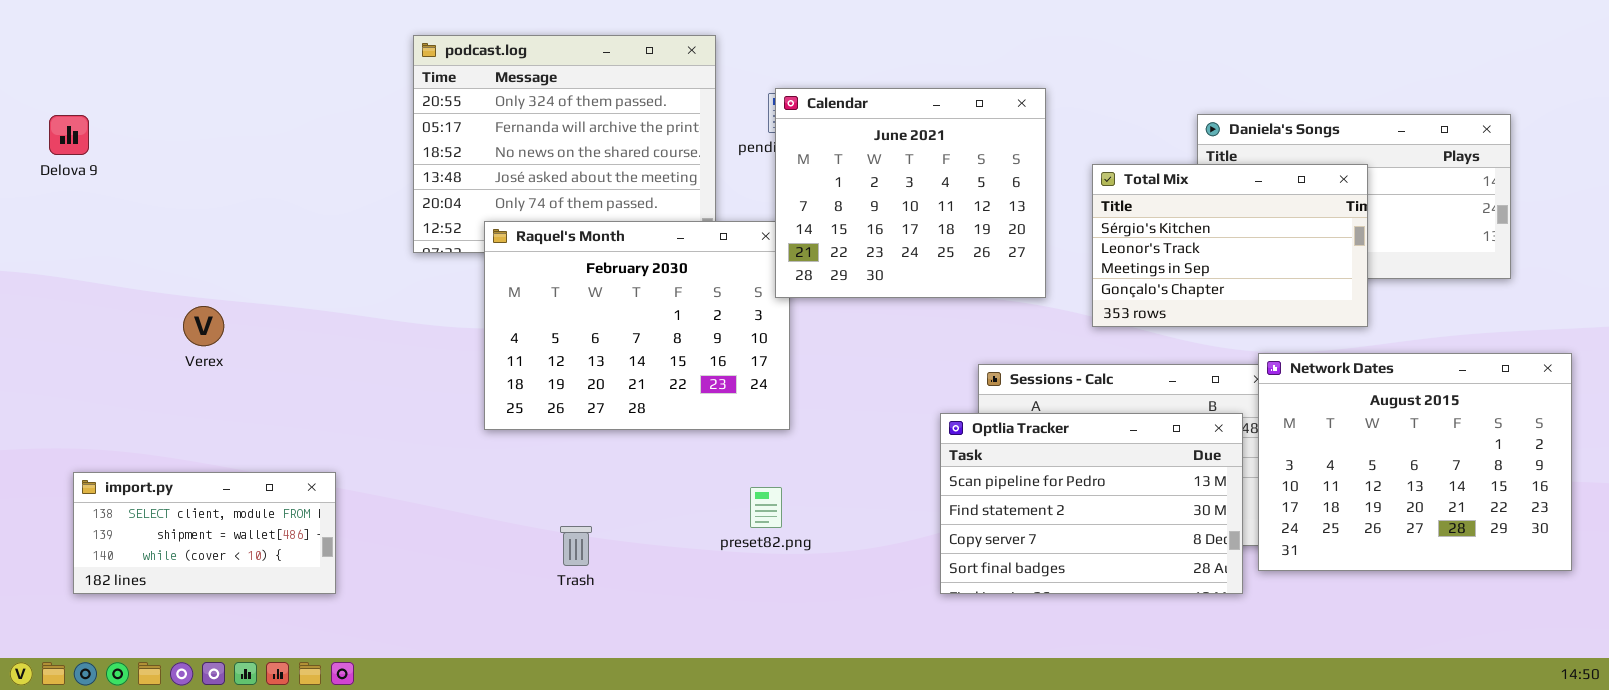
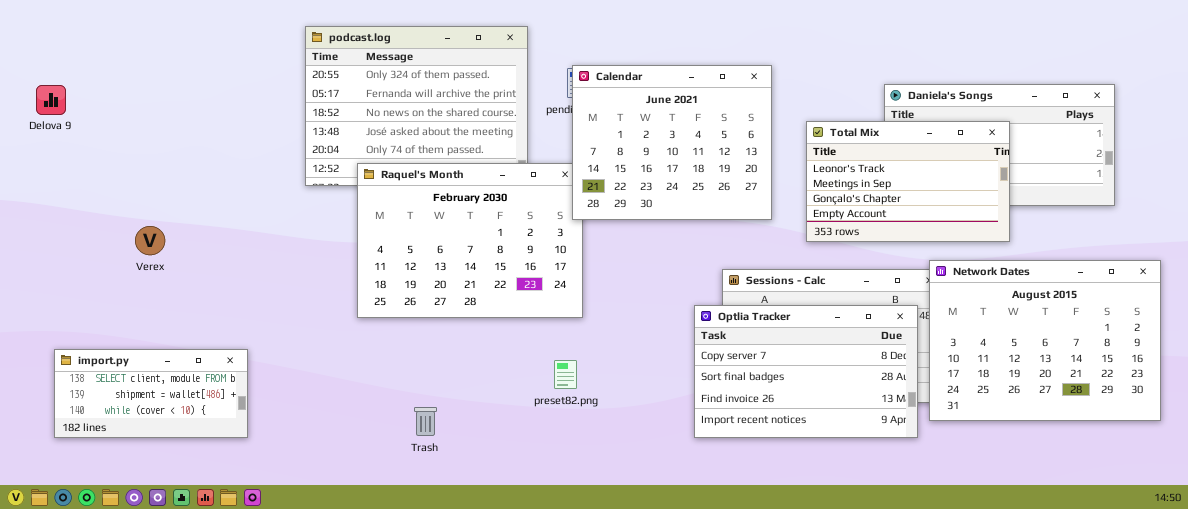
Total Mix: [1092,164,1368,327] -> [806,121,1010,242], scrolled down 1 row
Optlia Tracker: [940,413,1243,594] -> [694,305,918,438], scrolled down 2 rows
Trash: [560,526,592,566] -> [414,407,437,436], moved

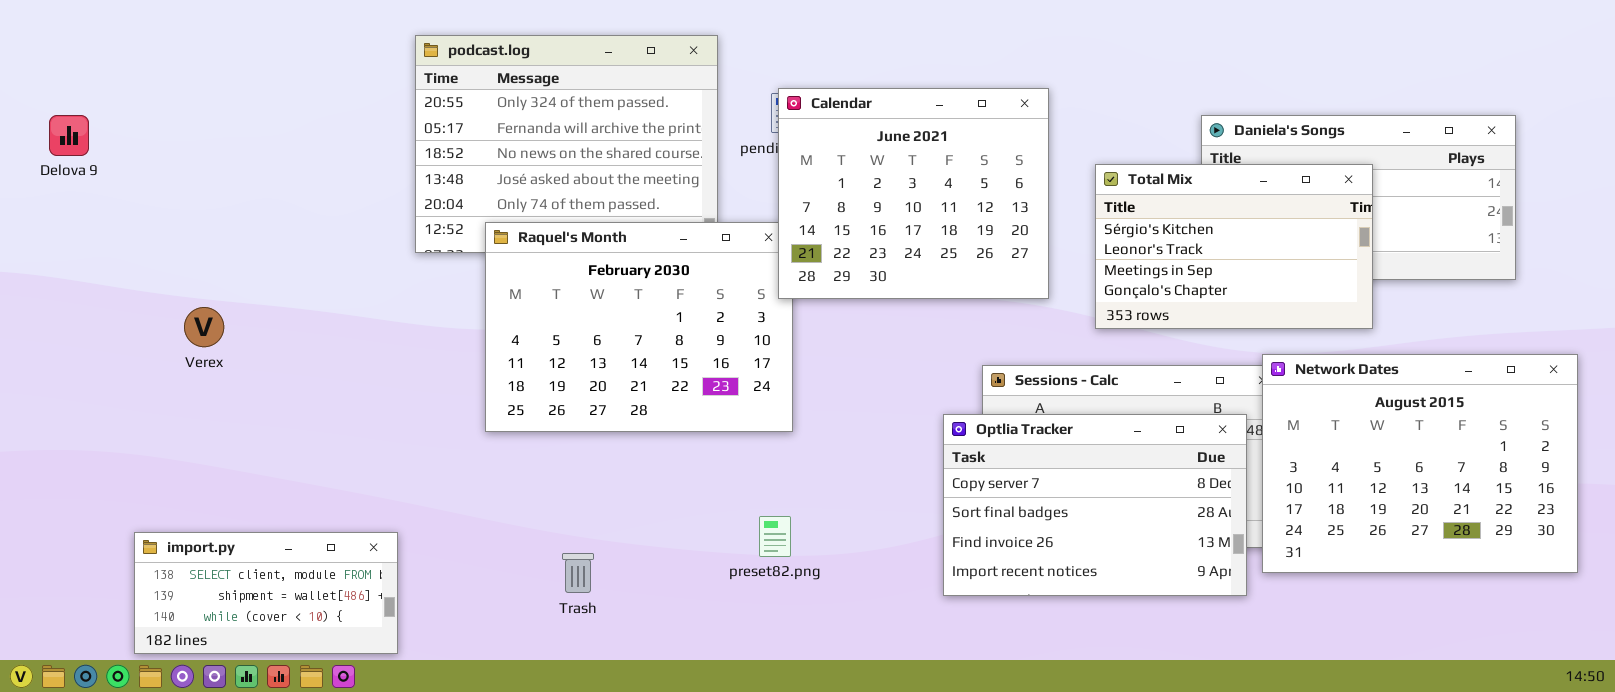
Total Mix: [806,121,1010,242] -> [1095,164,1373,329], scrolled up 1 row
import.py: [54,349,248,438] -> [134,532,398,654], moved
preset82.png: [554,360,577,389] -> [759,516,791,557], moved

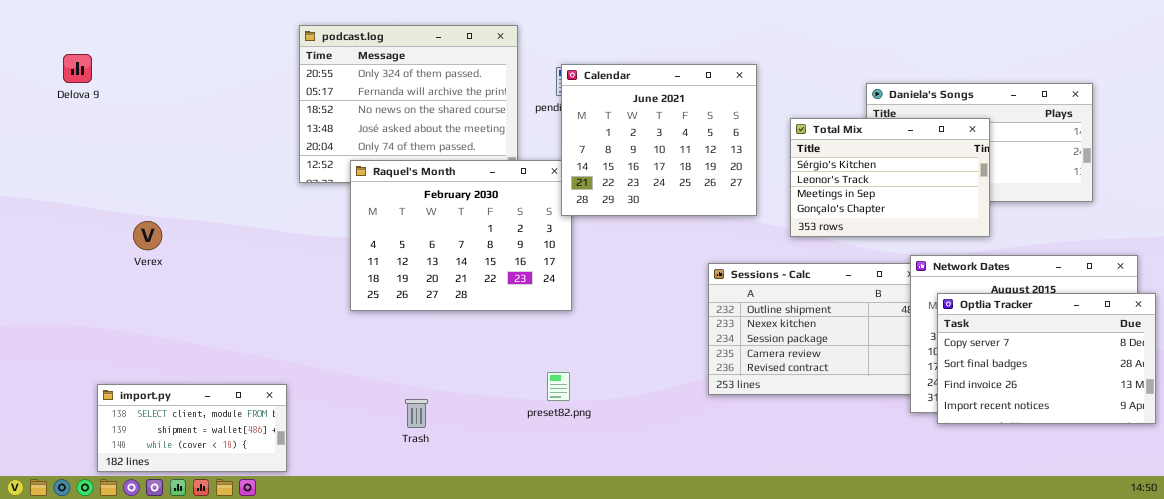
Delova 9: [49,115,89,156] -> [63,54,92,83], moved
Optlia Tracker: [943,414,1247,596] -> [937,293,1156,424], moved

